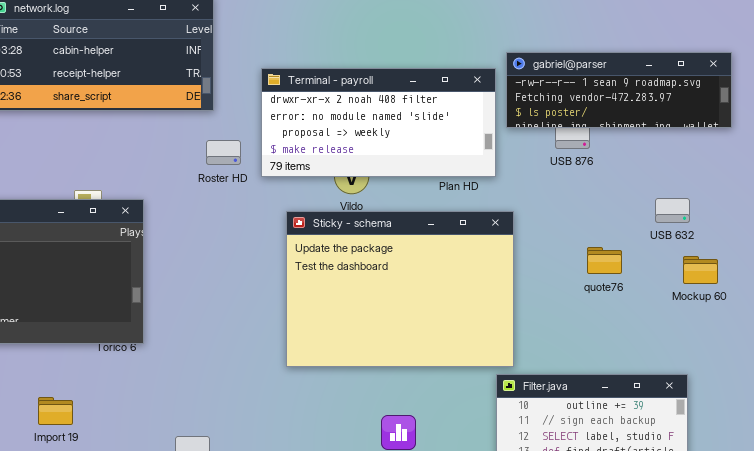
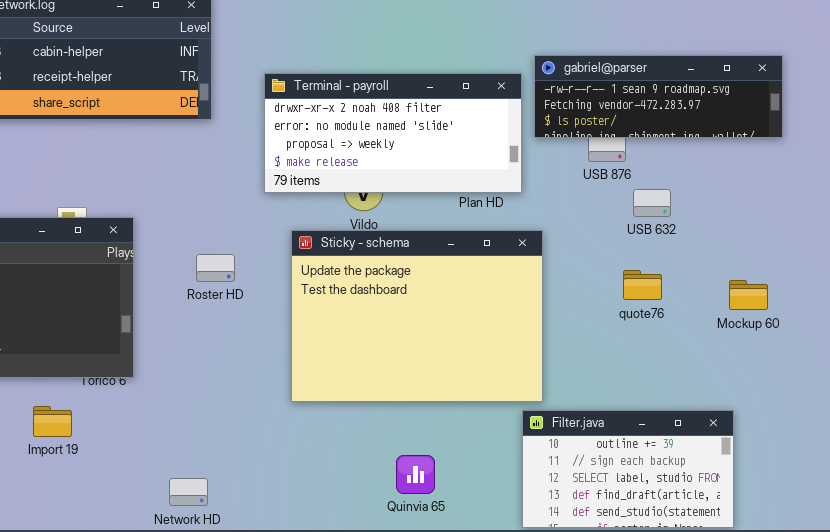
Roster HD: [206,140,241,165] -> [196,254,235,282], moved
USB 632: [655,198,690,223] -> [633,189,671,217], moved
Import 19: [38,397,73,425] -> [33,406,72,437], moved

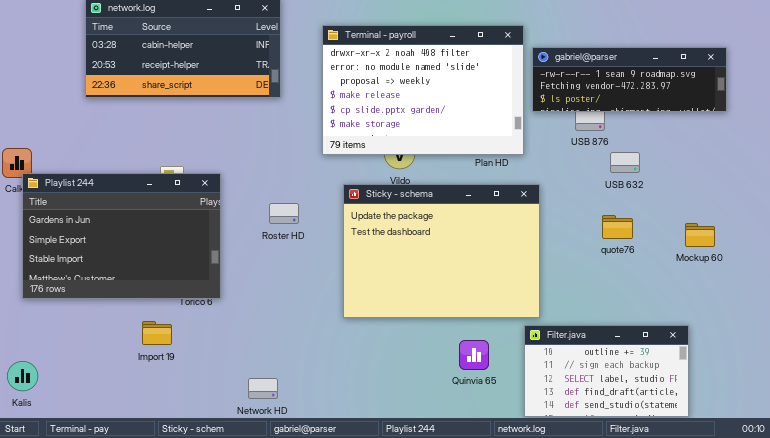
Terminal - payroll: [264,73,522,193] -> [322,25,524,155], resized
Quinvia 65: [396,455,435,494] -> [459,340,489,370], moved

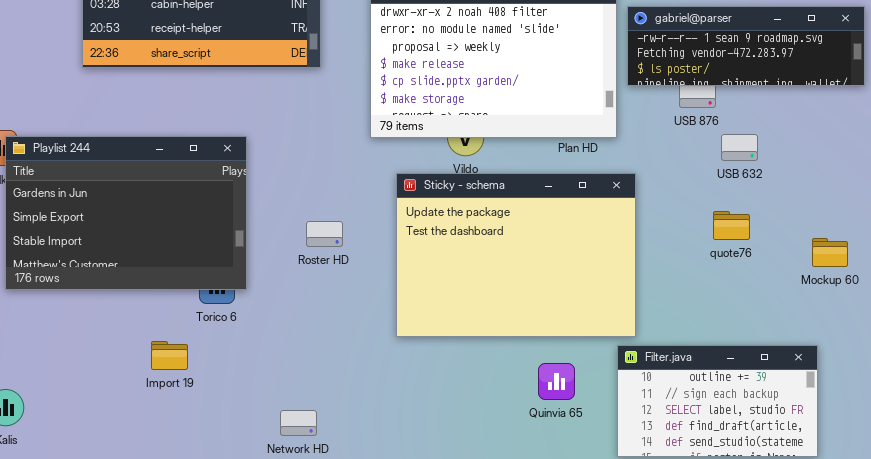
Playlist 244: [22,173,221,299] -> [5,136,247,290], moved
Roster HD: [269,203,299,224] -> [306,221,343,247], moved
Mockup 60: [685,223,715,247] -> [812,238,848,267], moved

